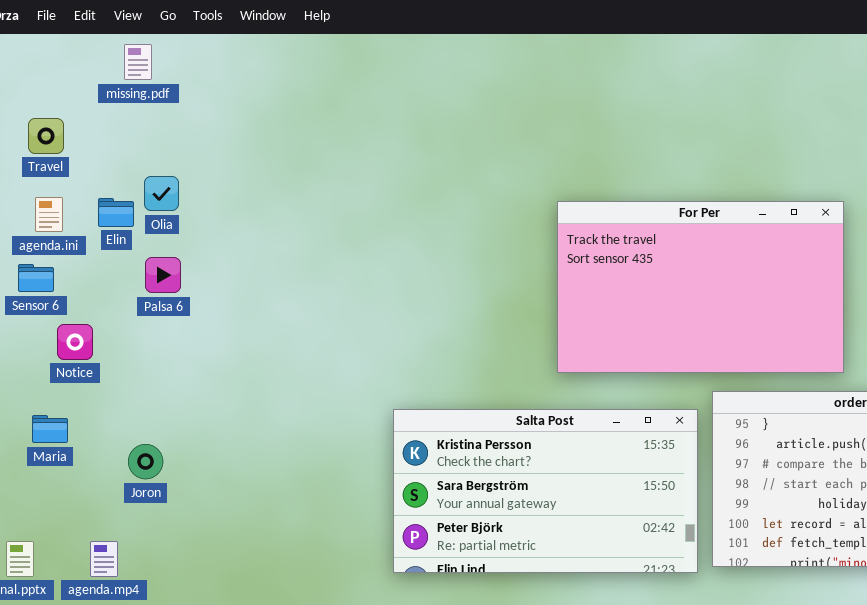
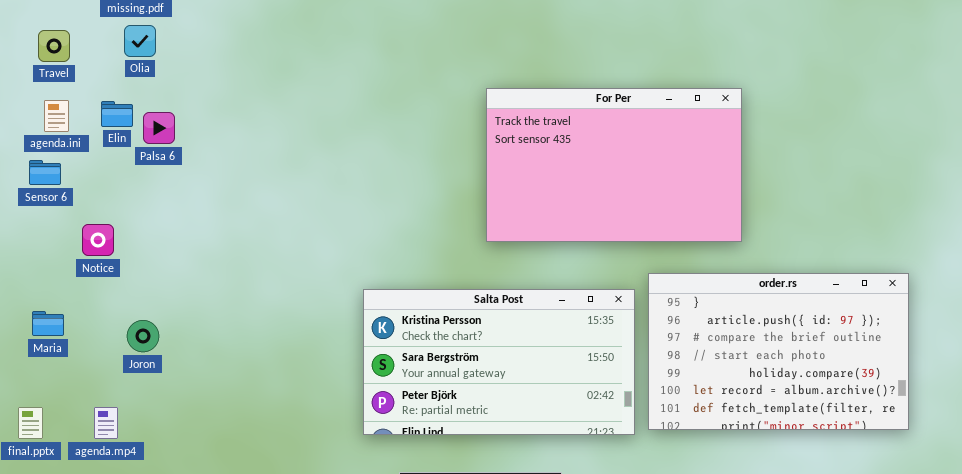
Olia: [144,176,179,211] -> [124,25,156,57], moved
For Per: [557,201,844,373] -> [486,88,742,242], moved
Palsa 6: [145,257,181,293] -> [143,112,175,144], moved
Notice: [57,324,93,360] -> [82,224,114,256], moved
Maria: [32,415,68,443] -> [32,311,64,336], moved

